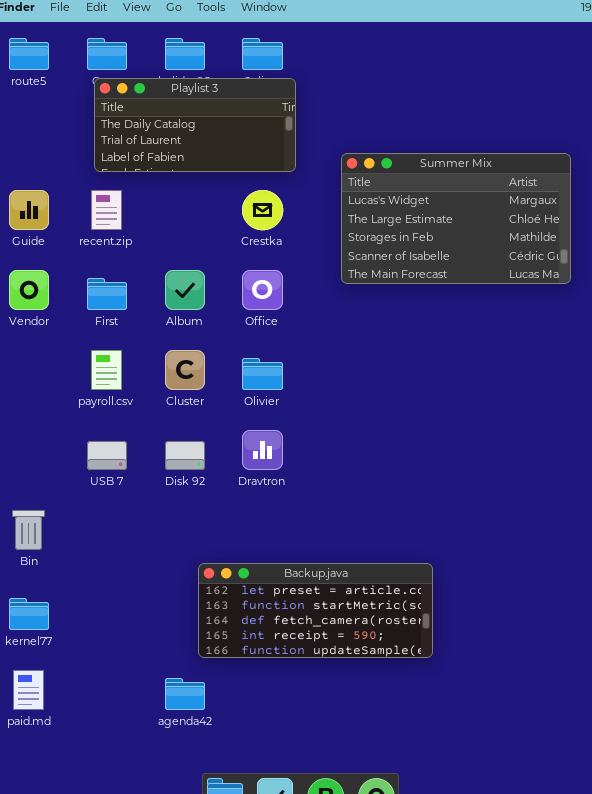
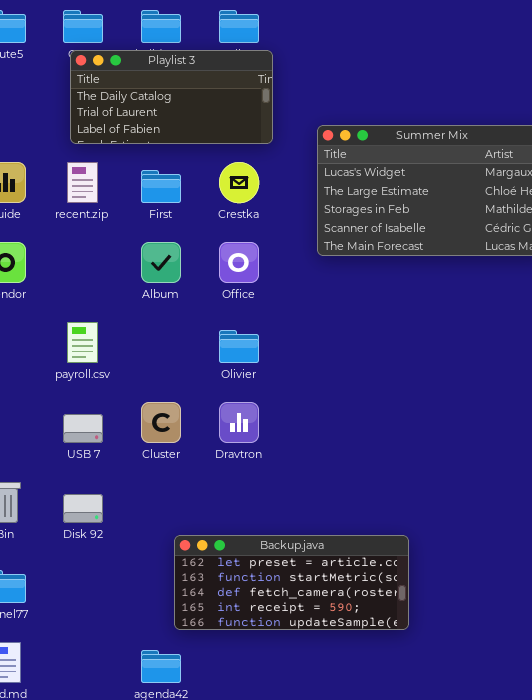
First: [87,278,127,310] -> [141,170,181,203], moved
Cluster: [165,350,205,390] -> [141,402,181,443], moved
Disk 92: [165,441,205,470] -> [63,494,103,523], moved

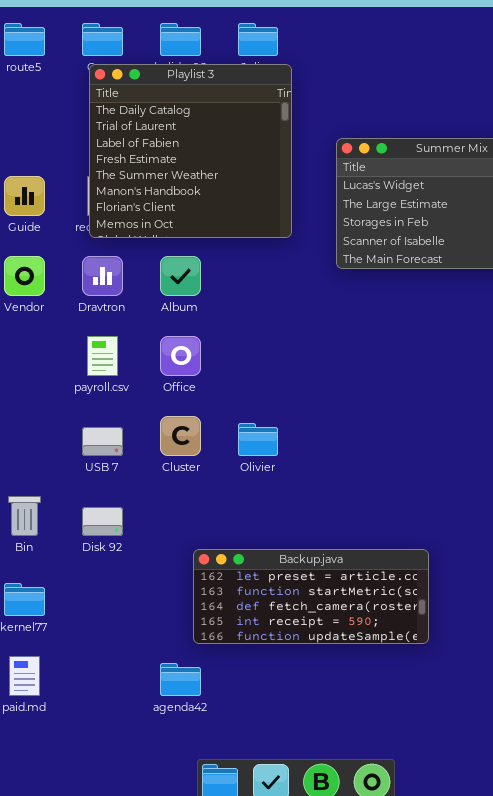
Playlist 3: [70,50,273,144] -> [89,64,292,238], resized
Office: [219,242,259,283] -> [160,336,201,376], moved
Olivier: [219,330,259,363] -> [238,423,278,456], moved
Dravtron: [219,402,259,443] -> [82,256,123,296], moved

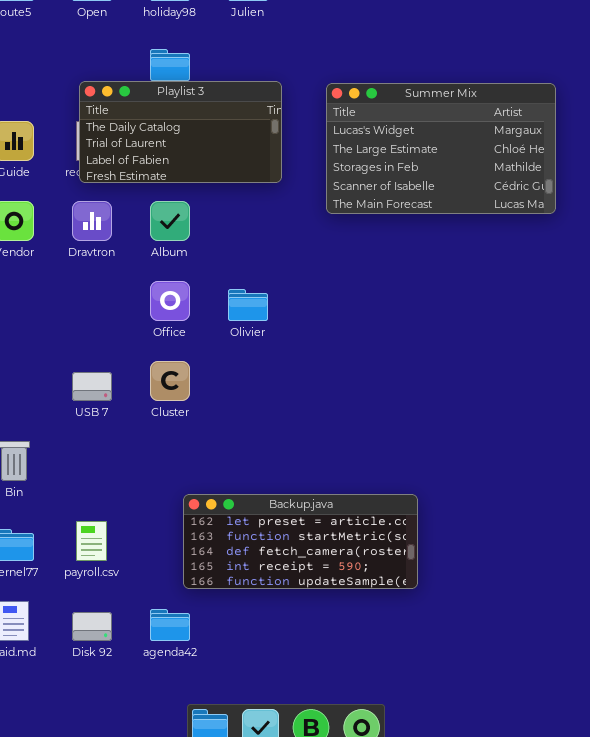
Playlist 3: [89,64,292,238] -> [79,81,282,183], resized
payroll.csv: [87,336,118,376] -> [76,521,107,561], moved
Olivier: [238,423,278,456] -> [228,289,268,321], moved
Disk 92: [82,507,123,536] -> [72,612,112,641], moved

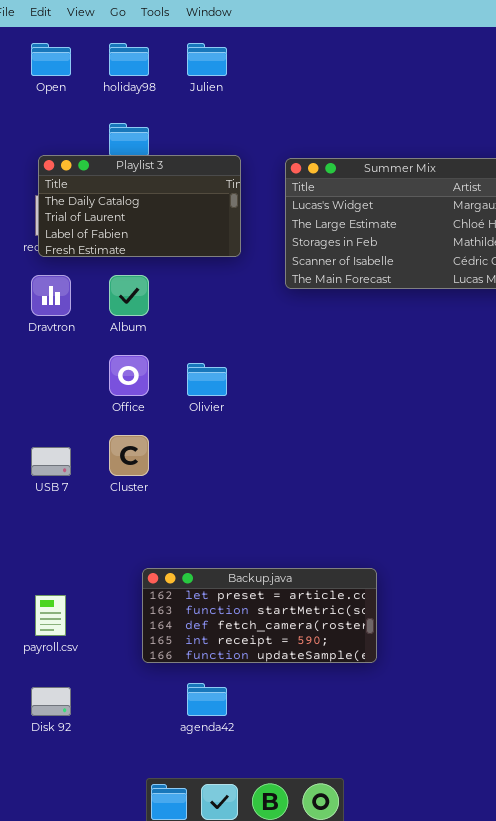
agenda42: [150,609,190,641] -> [187,683,227,716], moved

